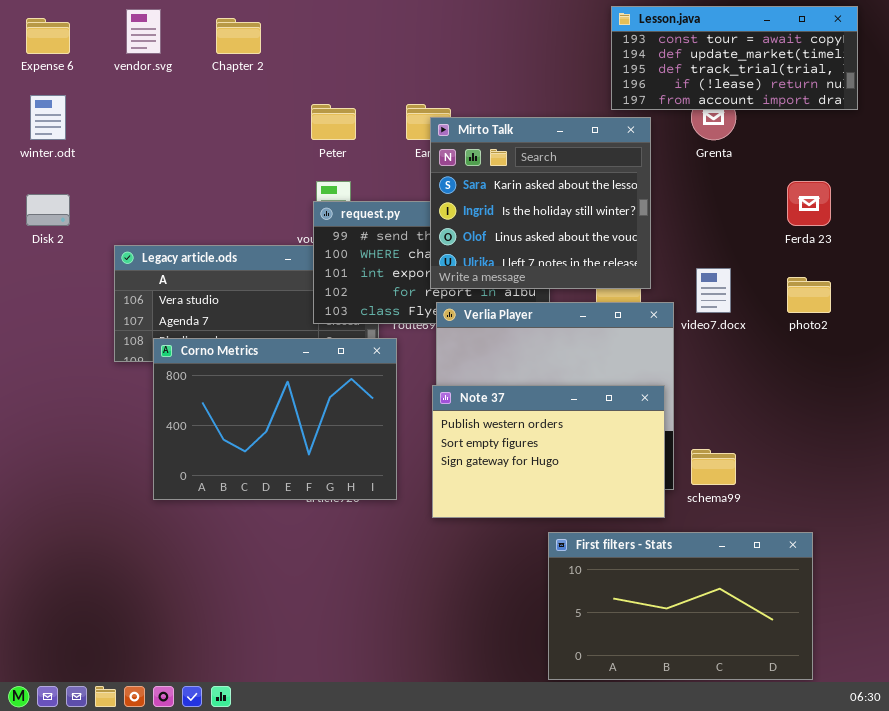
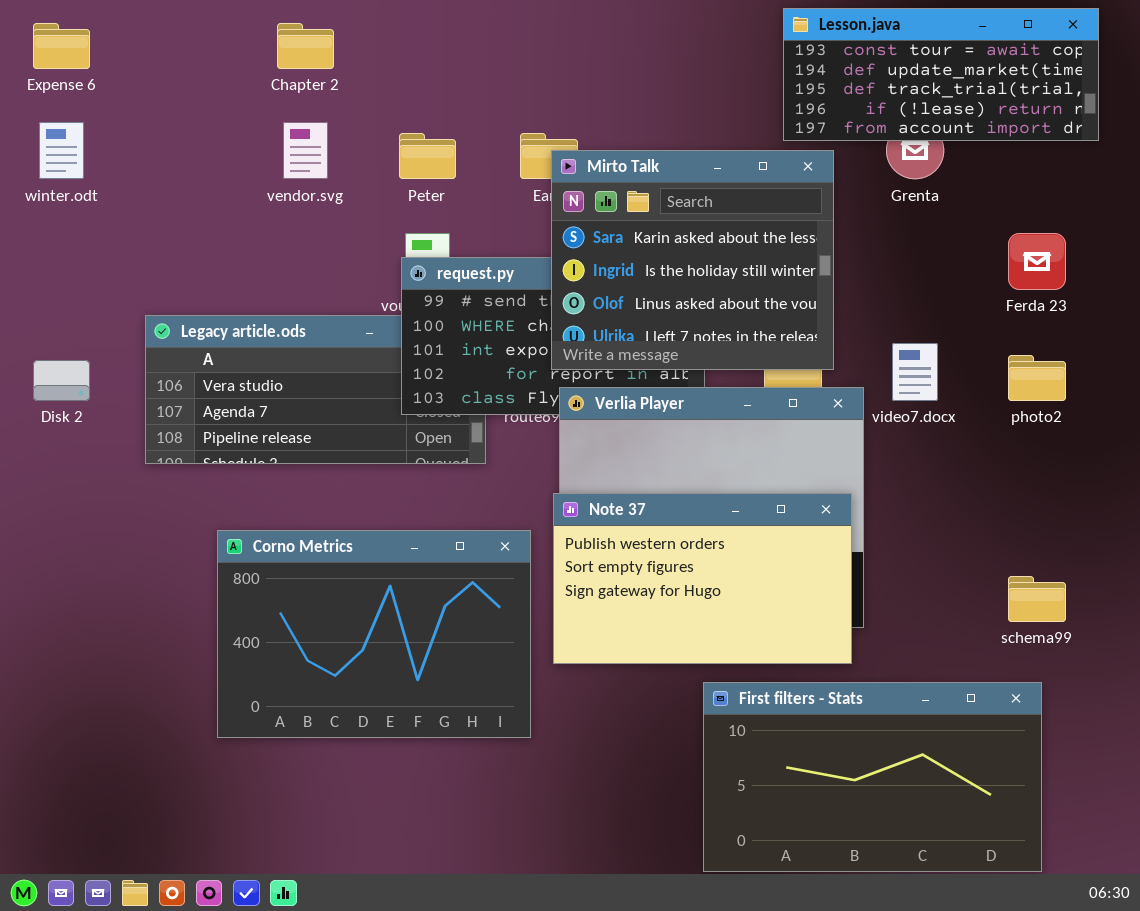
vendor.svg: [126,9,161,54] -> [283,122,328,179], moved
Disk 2: [26,194,70,226] -> [33,360,90,401], moved
Corno Metrics: [153,338,397,500] -> [217,530,531,738], moved
schema99: [691,449,736,485] -> [1008,576,1066,622], moved

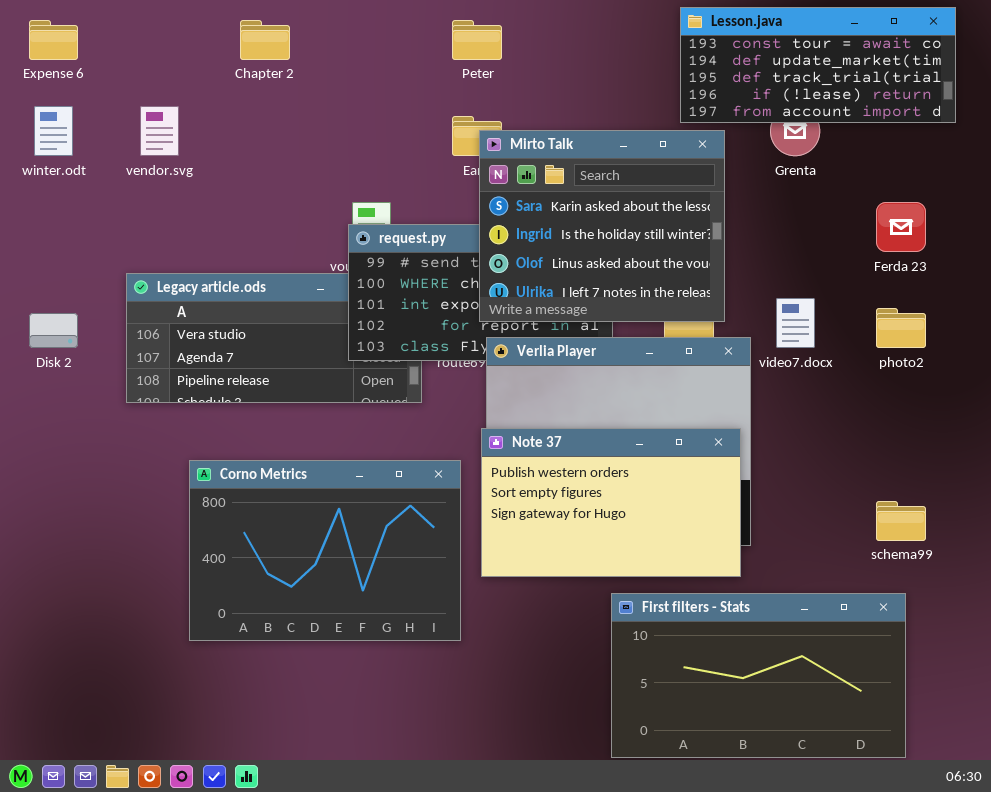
vendor.svg: [283,122,328,179] -> [140,106,179,156], moved
Peter: [399,133,456,179] -> [452,20,502,60], moved

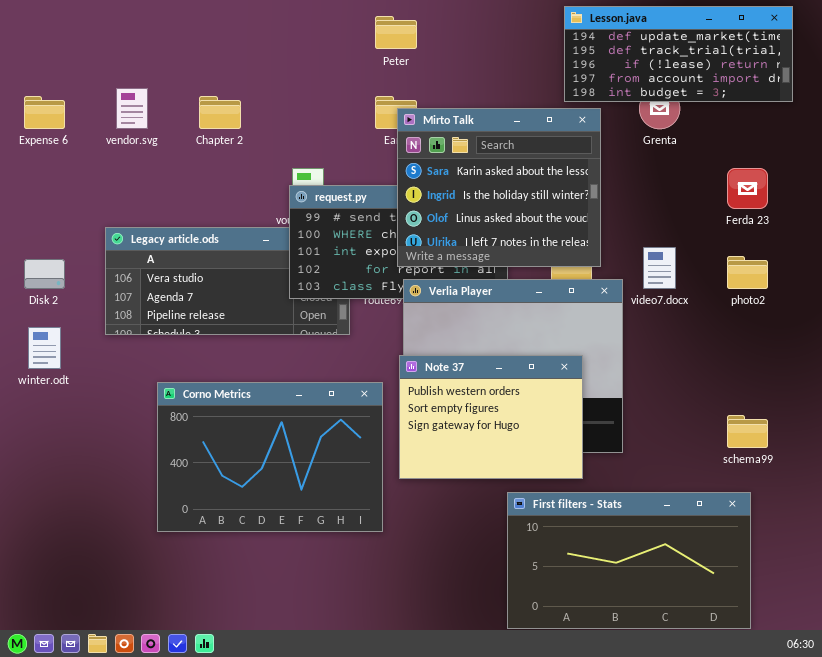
Lesson.java: [680,7,956,123] -> [564,6,793,102], scrolled down 1 row
Expense 6: [29,20,78,60] -> [24,96,65,129], moved
Chapter 2: [240,20,290,60] -> [199,96,241,129], moved
winter.odt: [34,106,73,156] -> [28,327,61,369], moved
Note 37: [481,428,741,577] -> [399,355,583,479], resized

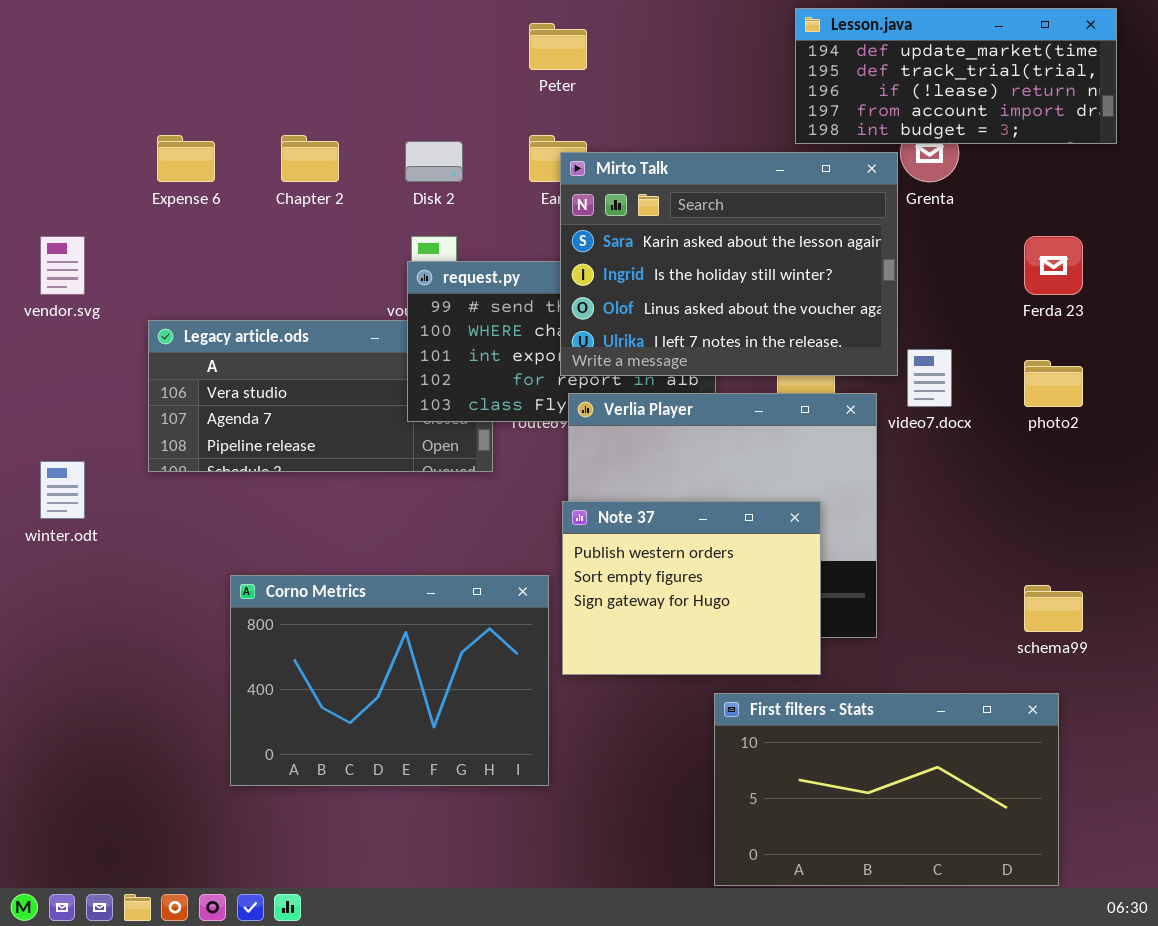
vendor.svg: [116,88,148,129] -> [40,236,85,295], moved
Expense 6: [24,96,65,129] -> [157,135,215,182], moved
Mirto Talk: [397,108,601,267] -> [560,152,898,376], resized
Disk 2: [24,259,65,289] -> [405,141,463,182], moved
Corno Metrics: [157,382,383,532] -> [230,575,549,786], moved

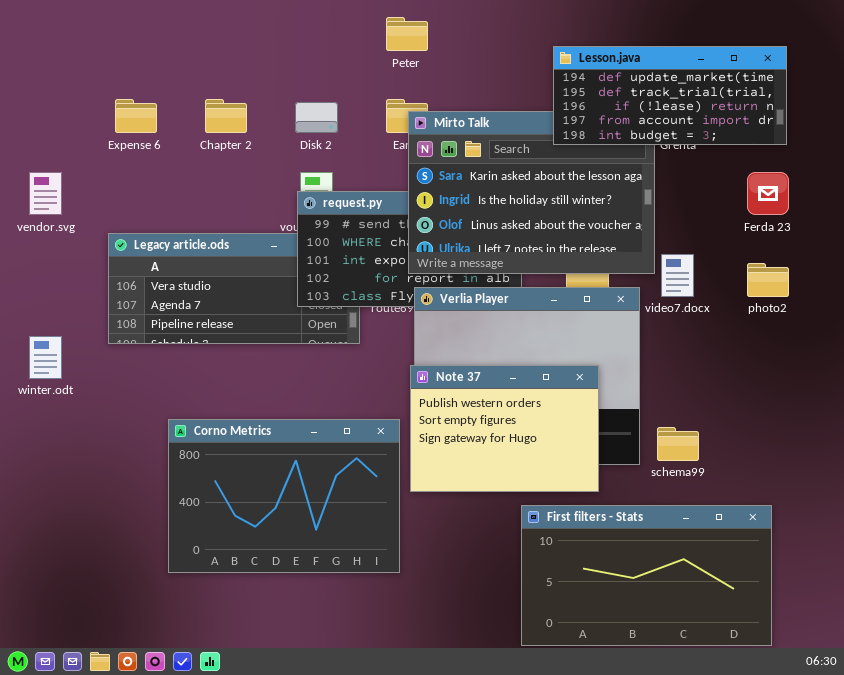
Lesson.java: [795,8,1117,144] -> [553,46,787,145], moved
schema99: [1024,585,1083,632] -> [657,427,699,461], moved

